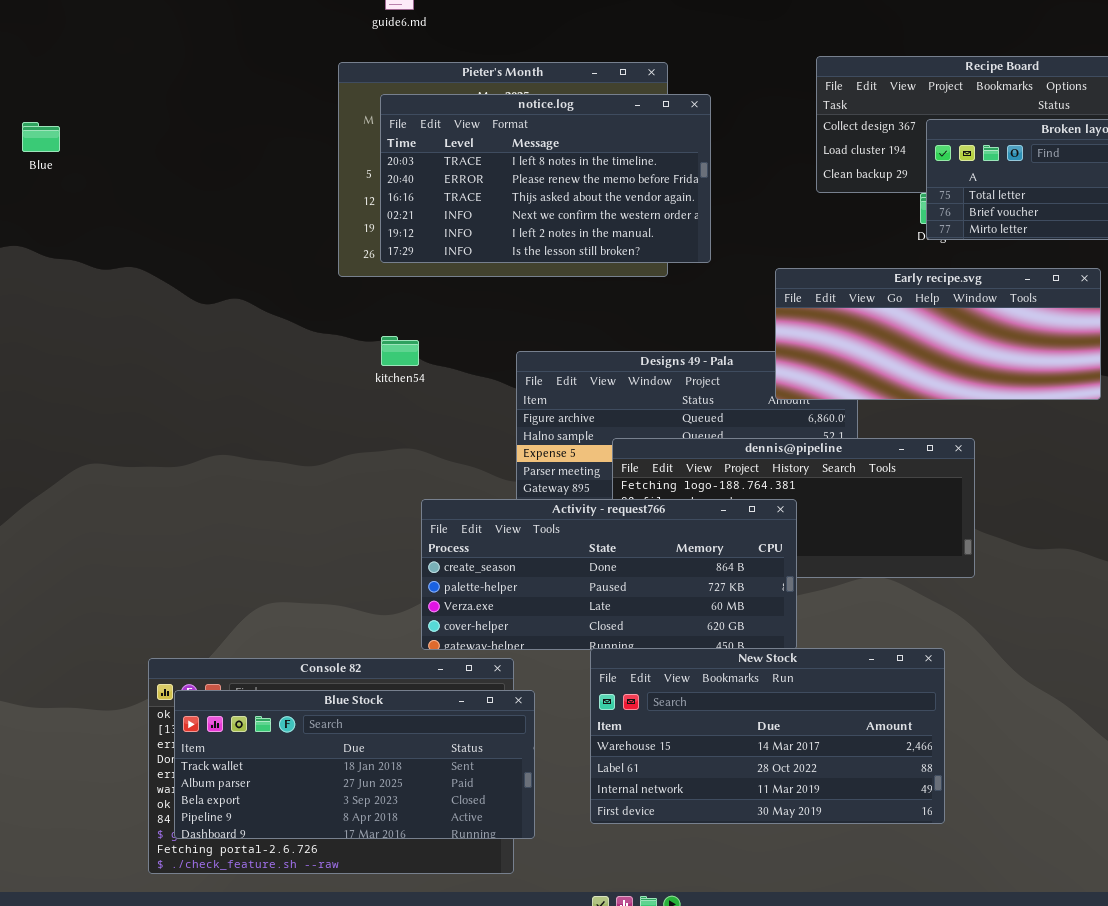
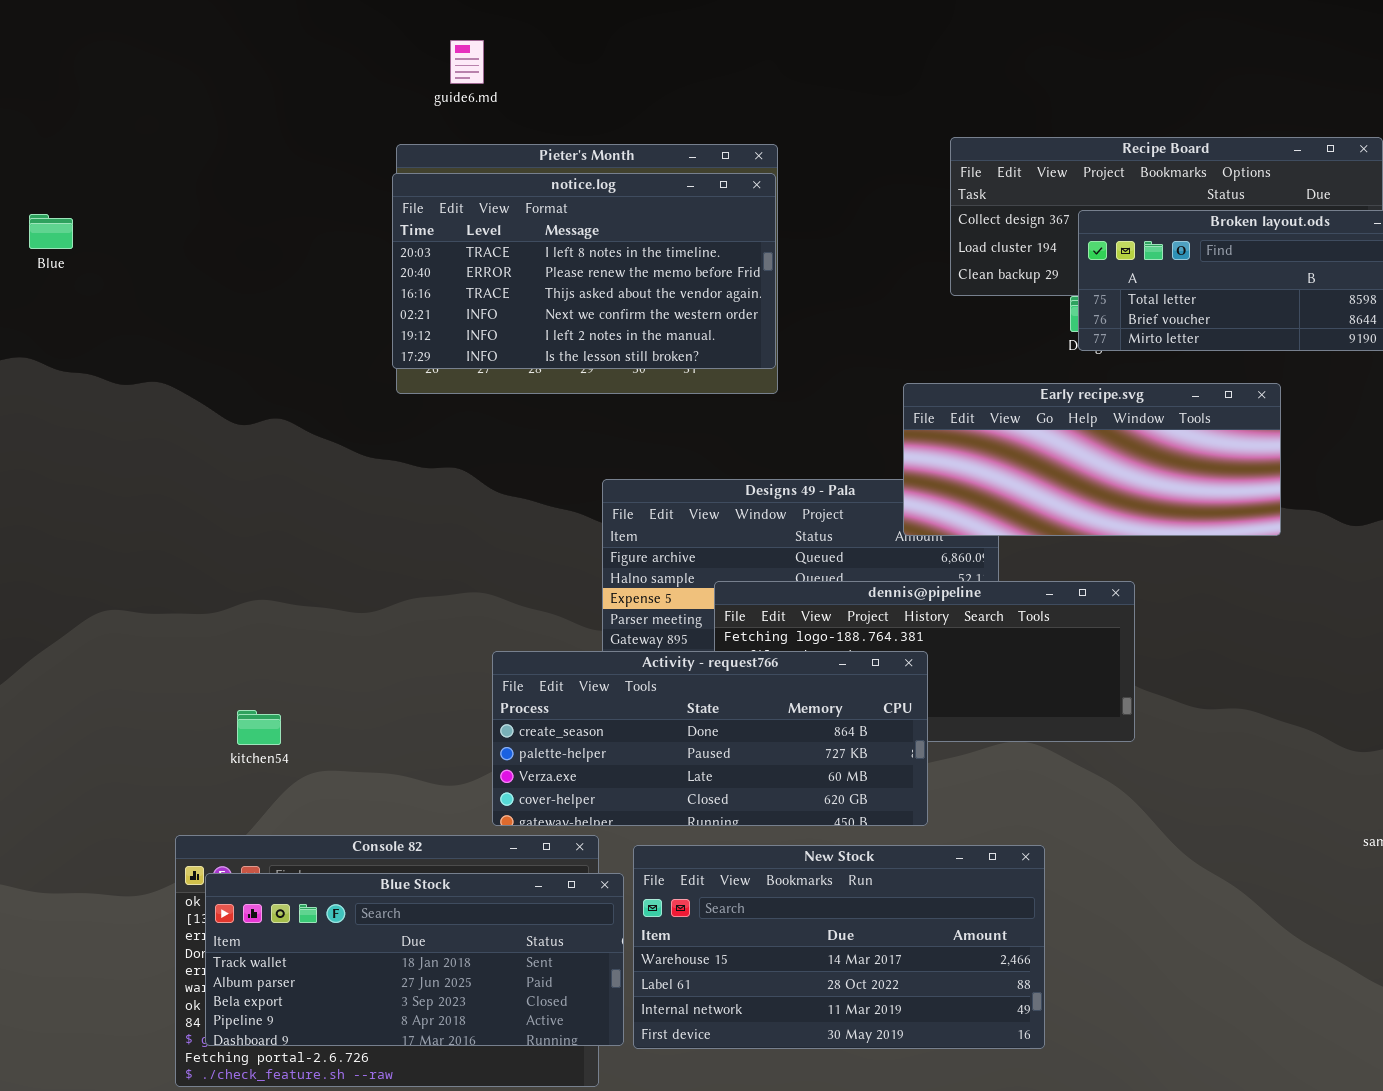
notice.log: [380,94,711,263] -> [392,173,776,369], moved
kitchen54: [381,336,419,366] -> [237,710,281,745], moved
New Stock: [590,648,945,824] -> [633,845,1045,1049], moved

